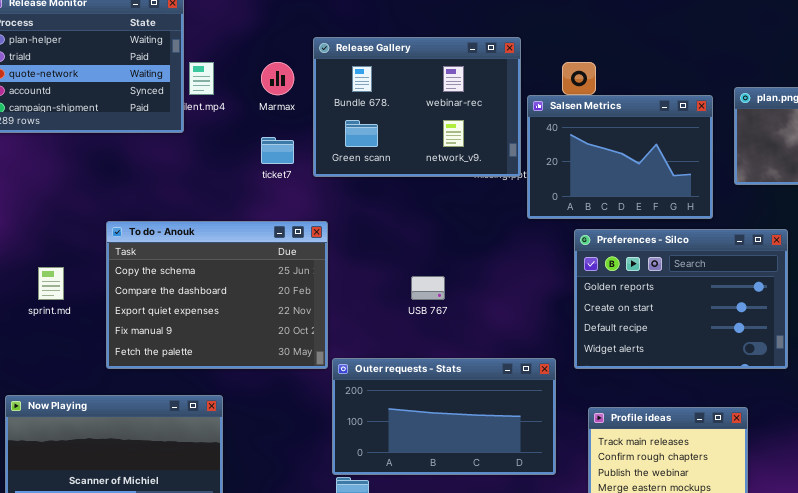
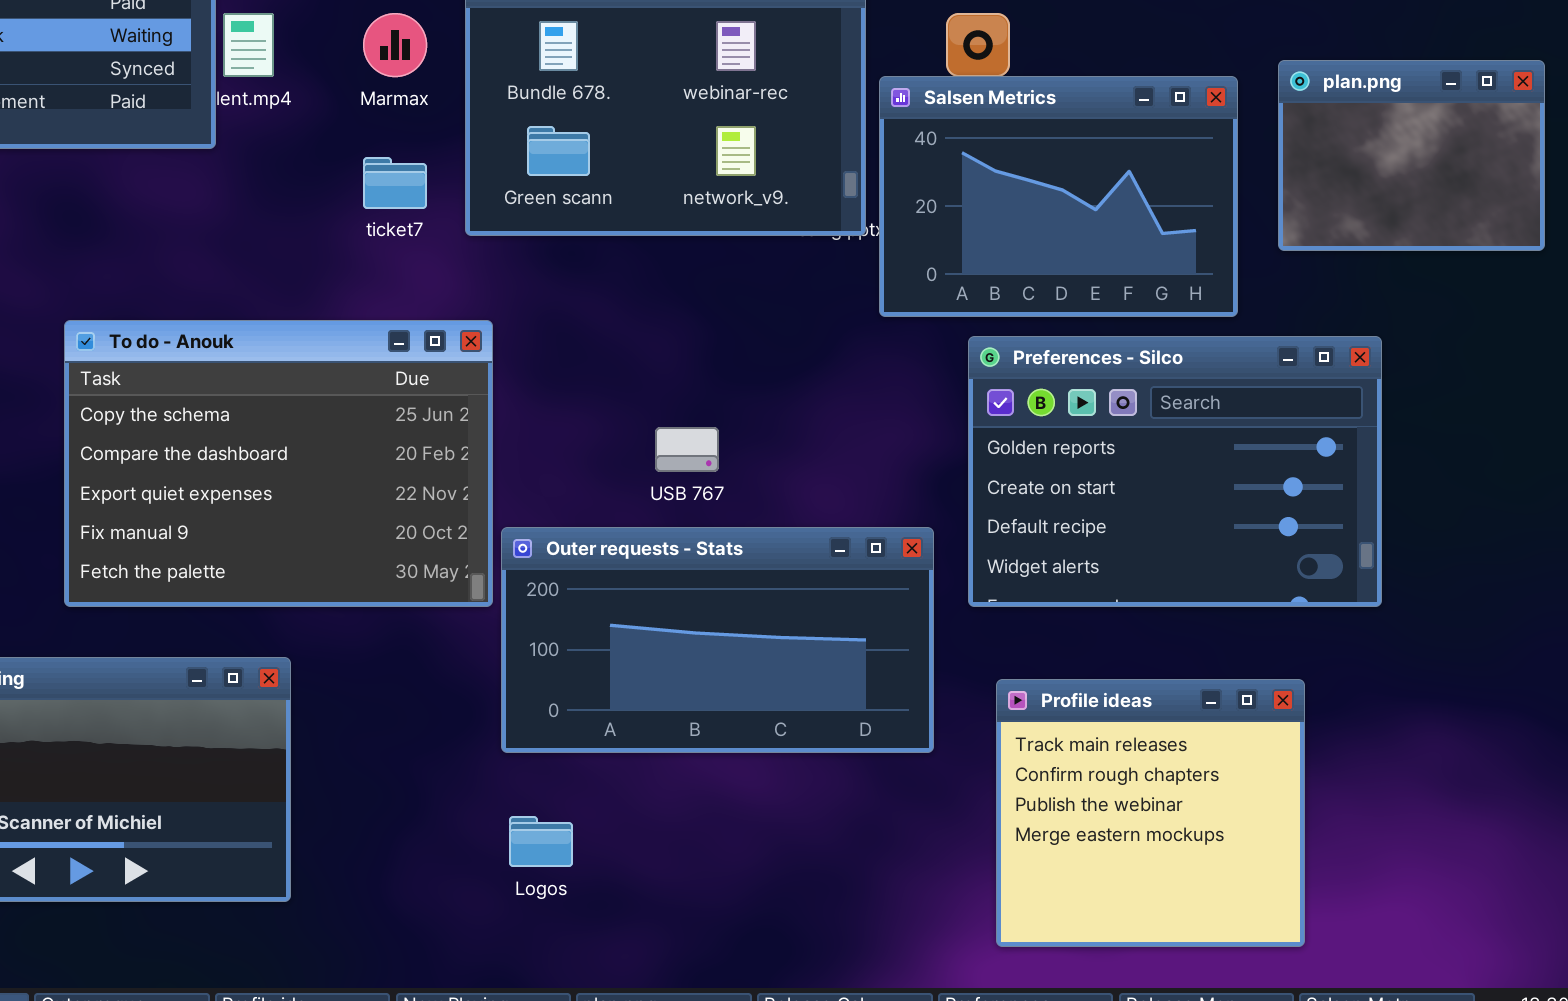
Outer requests - Stats: [332,358,556,475] -> [501,527,934,753], moved

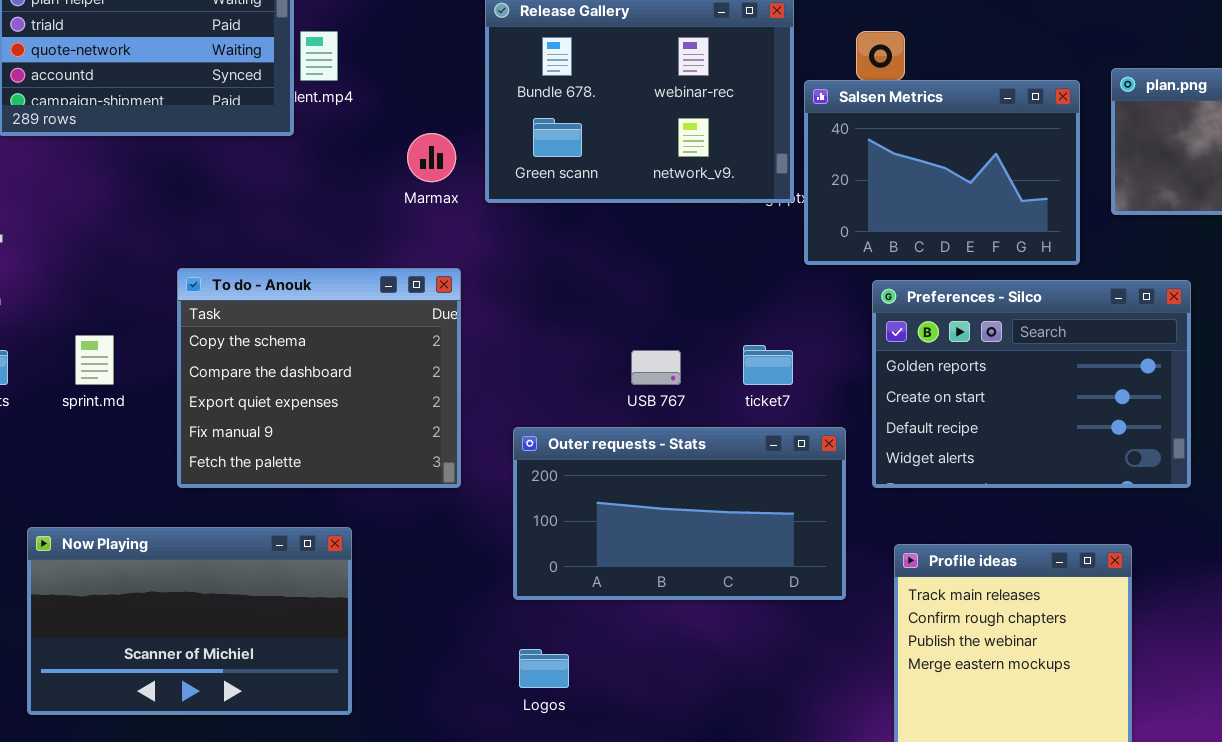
Marmax: [363,13,427,77] -> [407,133,456,182], moved
ticket7: [363,157,427,209] -> [743,345,793,385], moved
To do - Anouk: [64,320,493,607] -> [177,268,461,488], resized

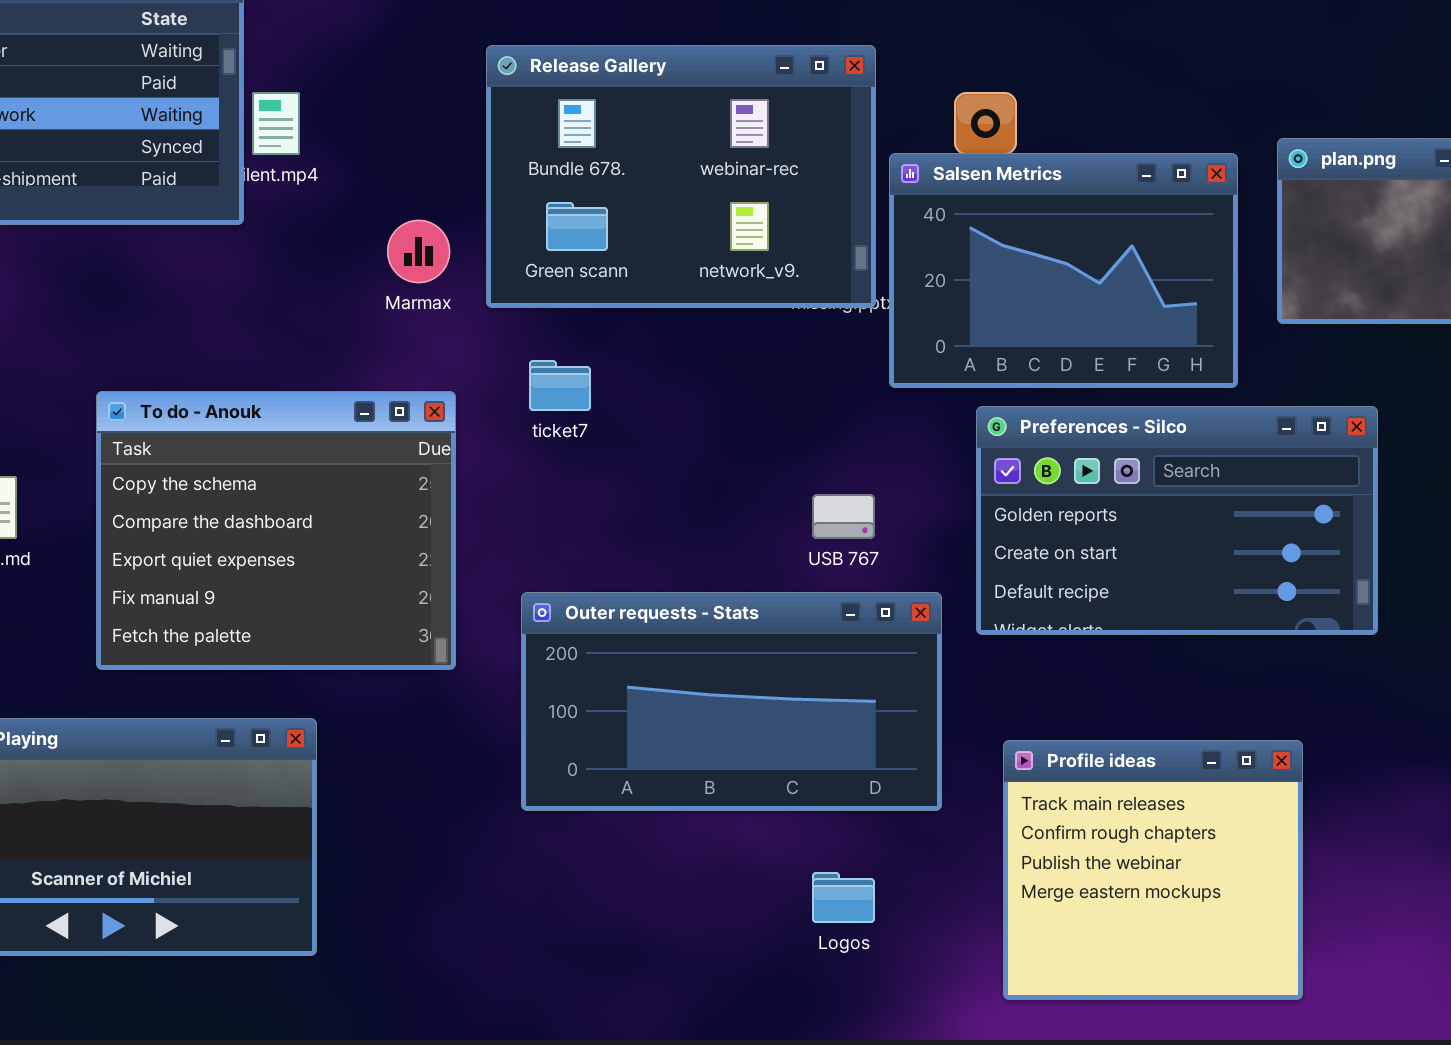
Preferences - Silco: [872,280,1191,488] -> [976,406,1378,635], resized
ticket7: [743,345,793,385] -> [529,360,591,411], moved
USB 767: [631,350,681,385] -> [812,494,875,539], moved
Logos: [519,649,569,688] -> [812,872,875,923], moved

